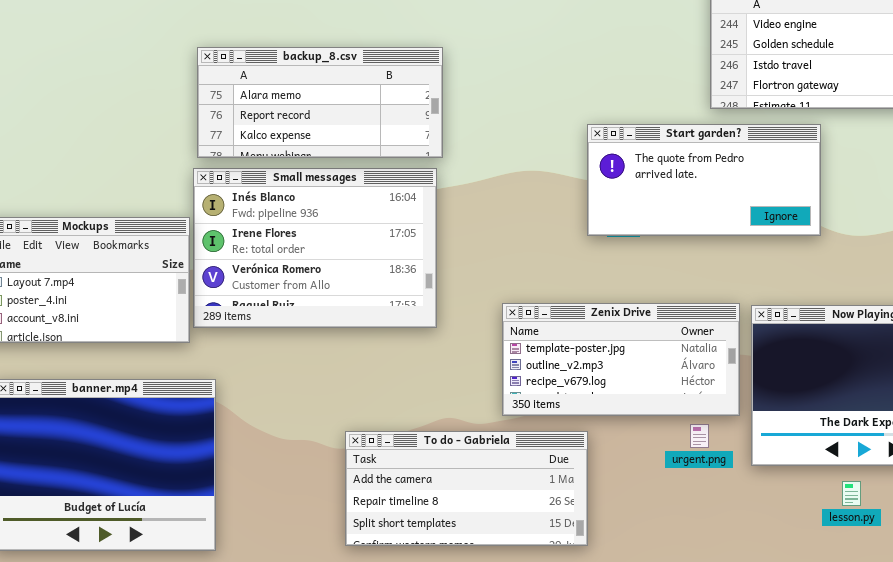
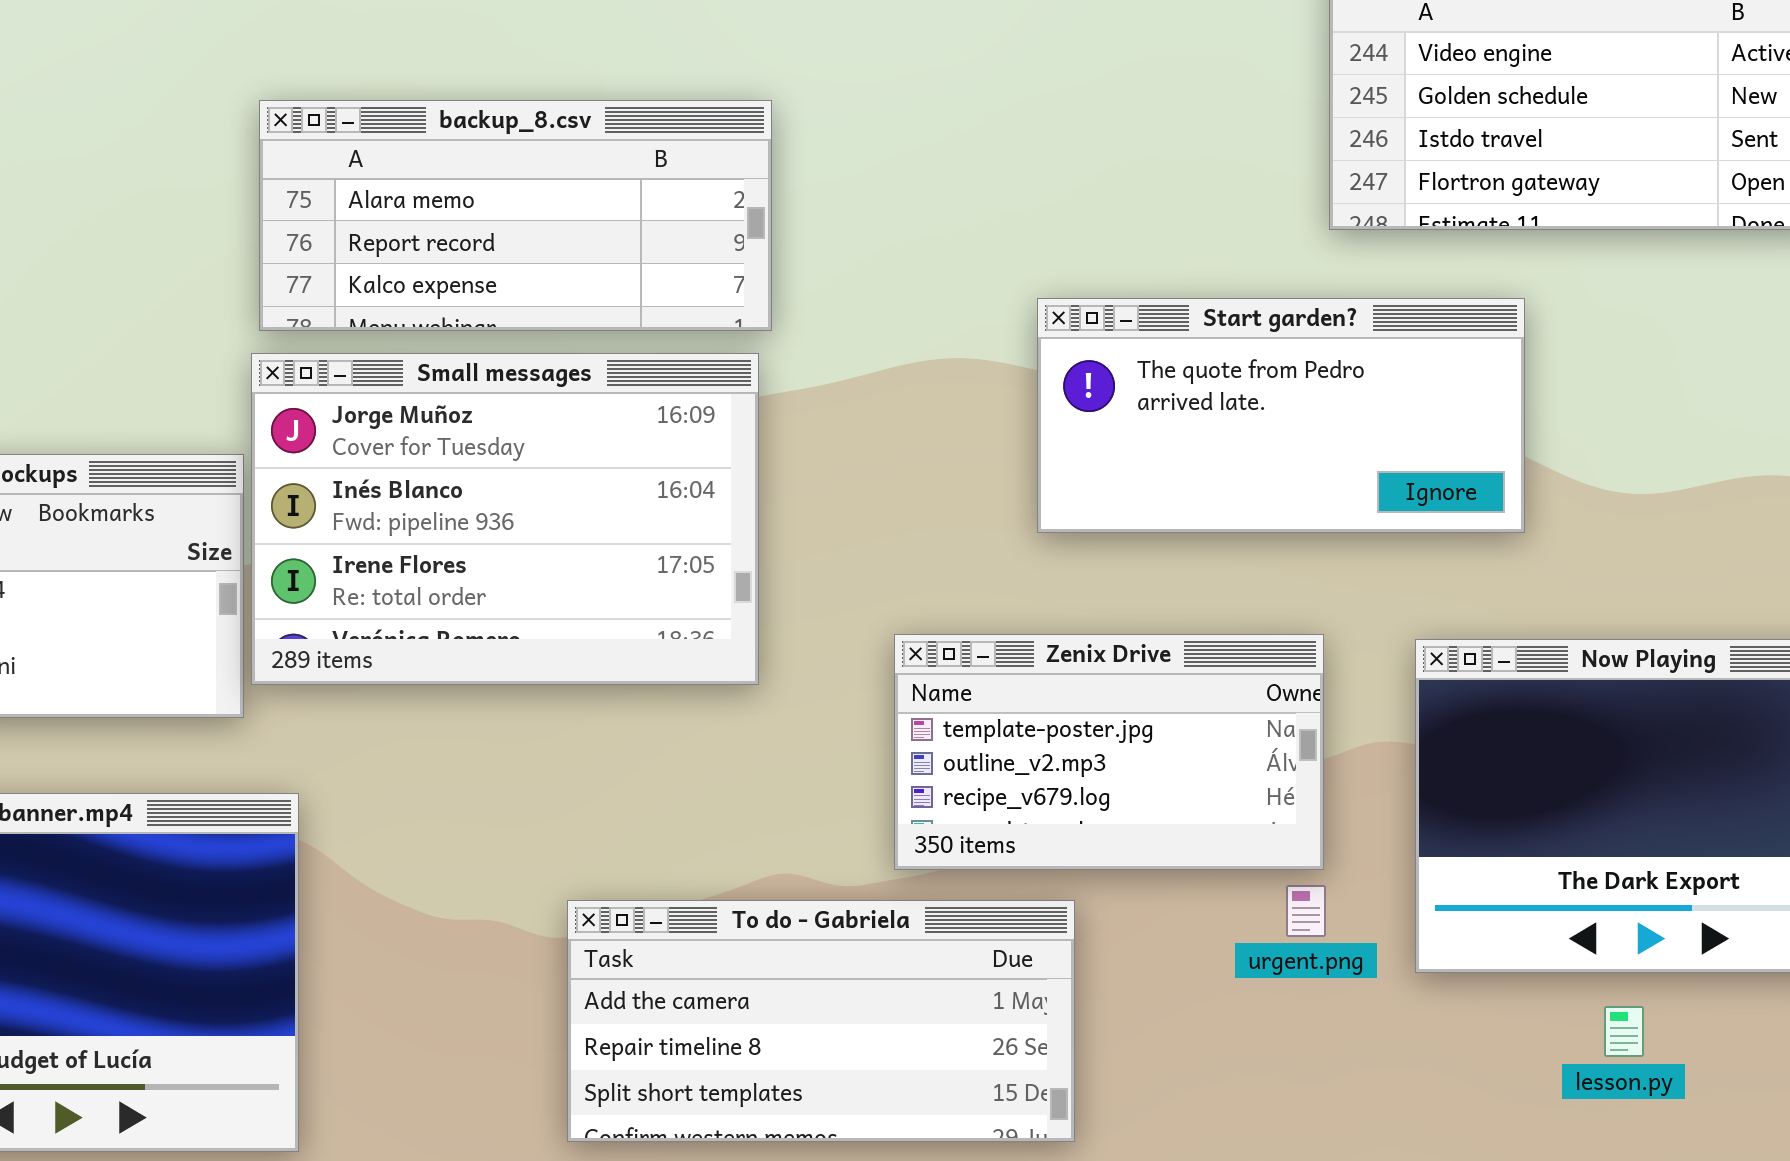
Start garden?: [587,124,821,236] -> [1037,298,1525,533], moved
Small messages: [193,168,437,328] -> [251,353,759,685], scrolled up 1 row
Zenix Drive: [502,303,740,416] -> [894,634,1324,870], resized

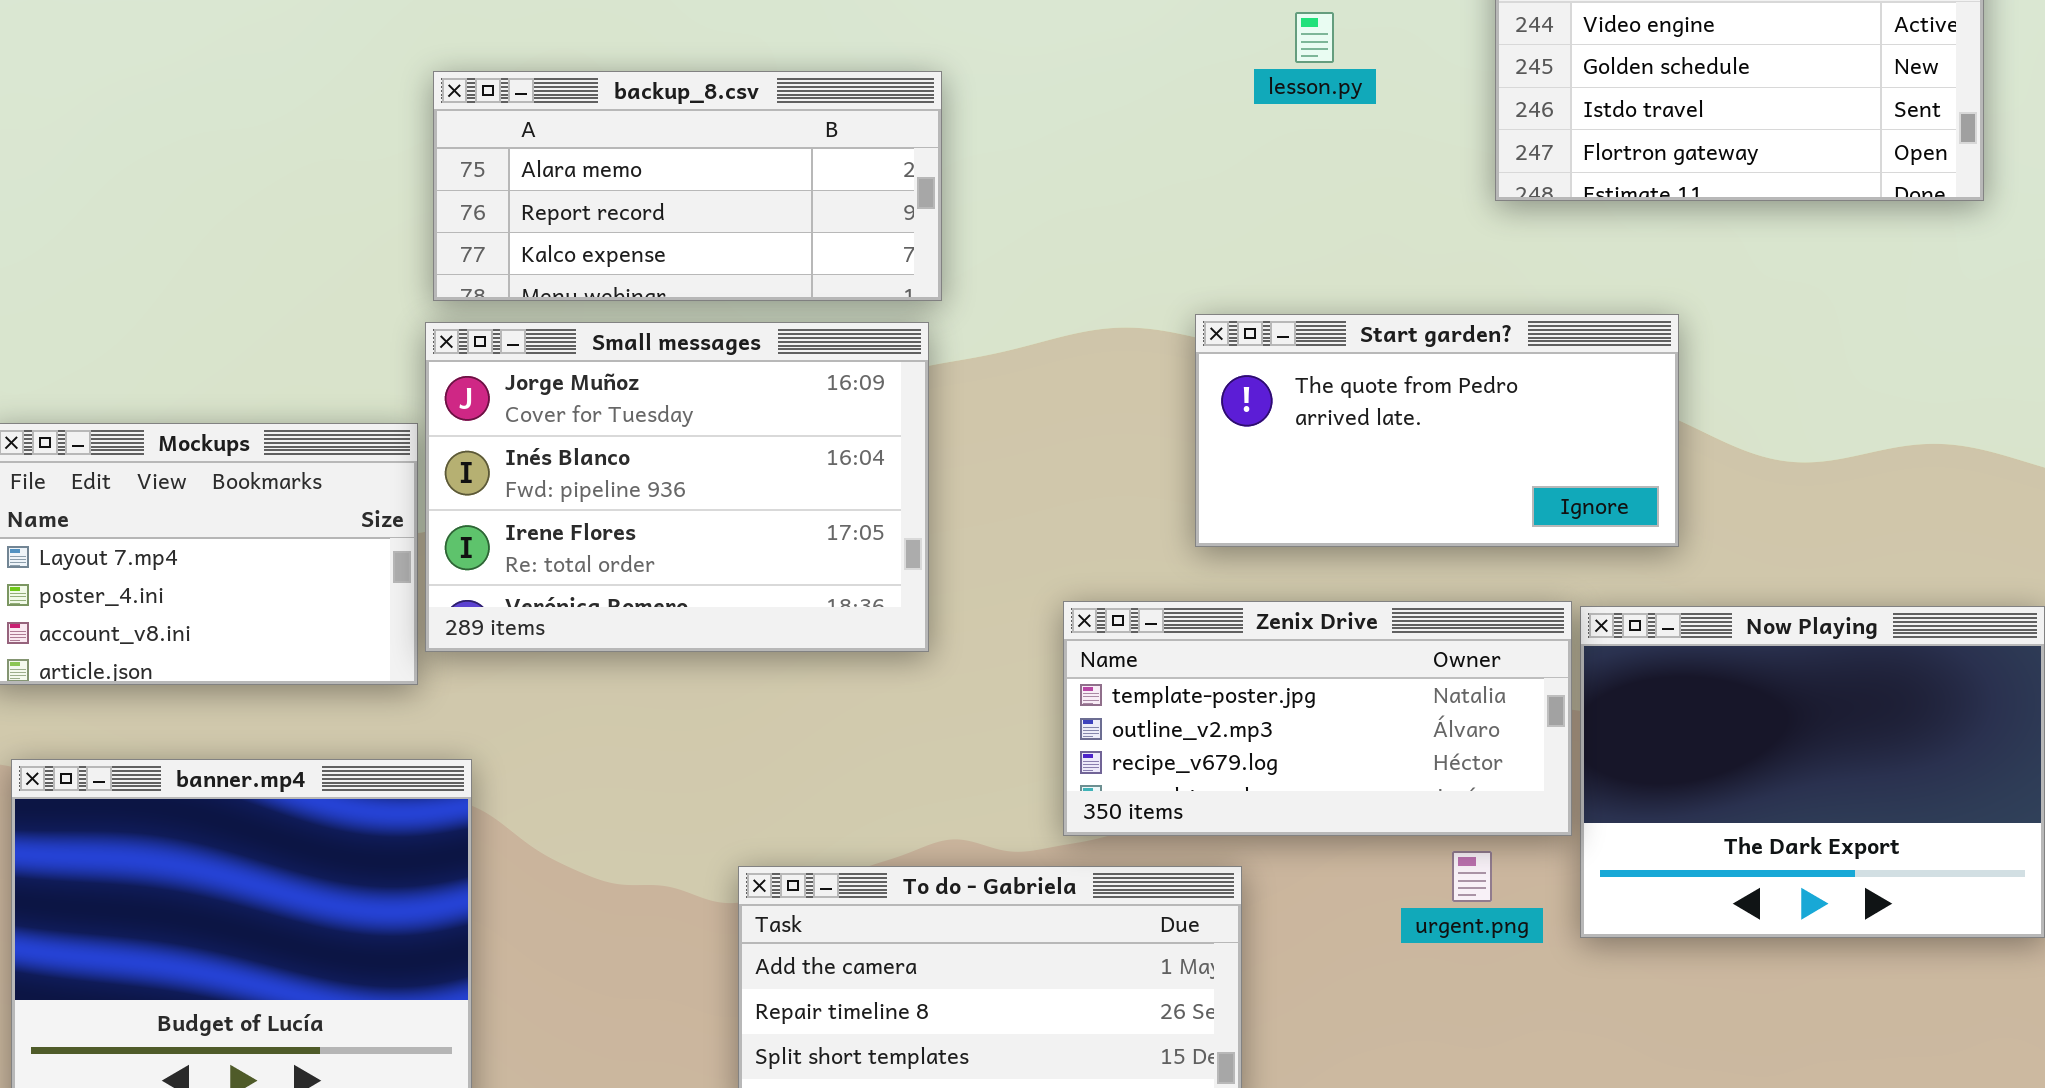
Start garden?: [1037,298,1525,533] -> [1195,314,1679,547], moved
Zenix Drive: [894,634,1324,870] -> [1063,601,1572,836], resized
lesson.py: [1604,1006,1644,1057] -> [1295,12,1334,63], moved

